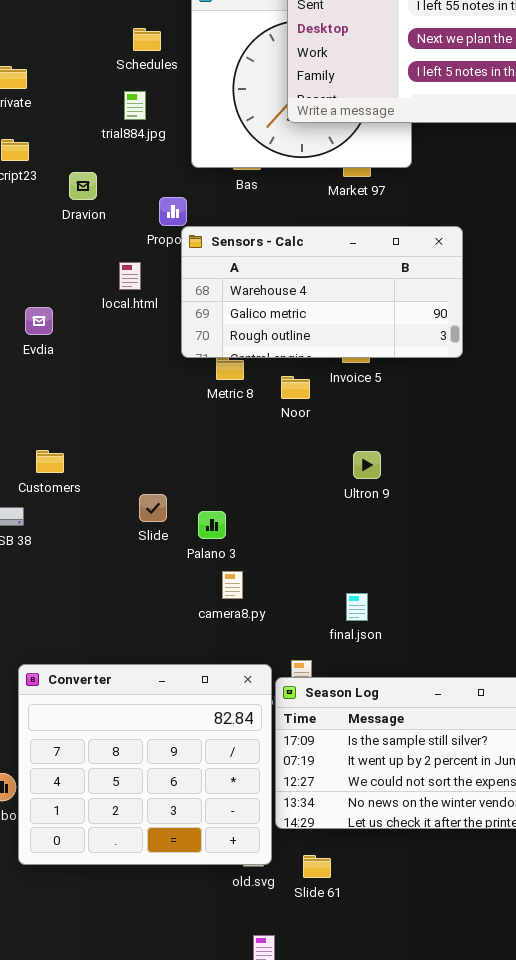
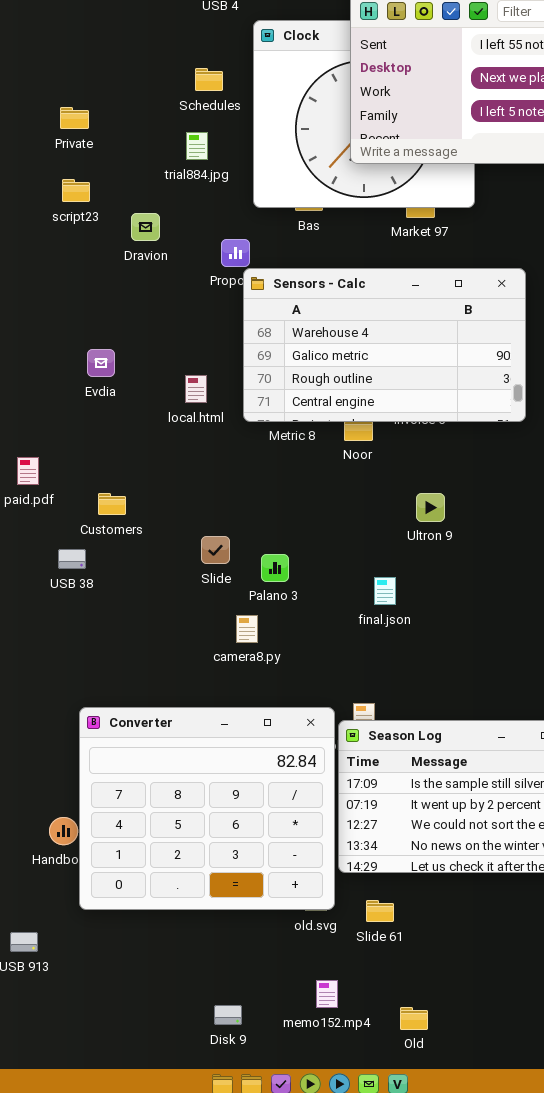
Sensors - Calc: [181,226,463,358] -> [243,268,526,422], resized
local.html: [119,262,141,290] -> [185,375,207,403], moved
camera8.py: [222,571,243,599] -> [236,615,258,643], moved
final.json: [346,593,368,621] -> [374,577,396,605], moved

